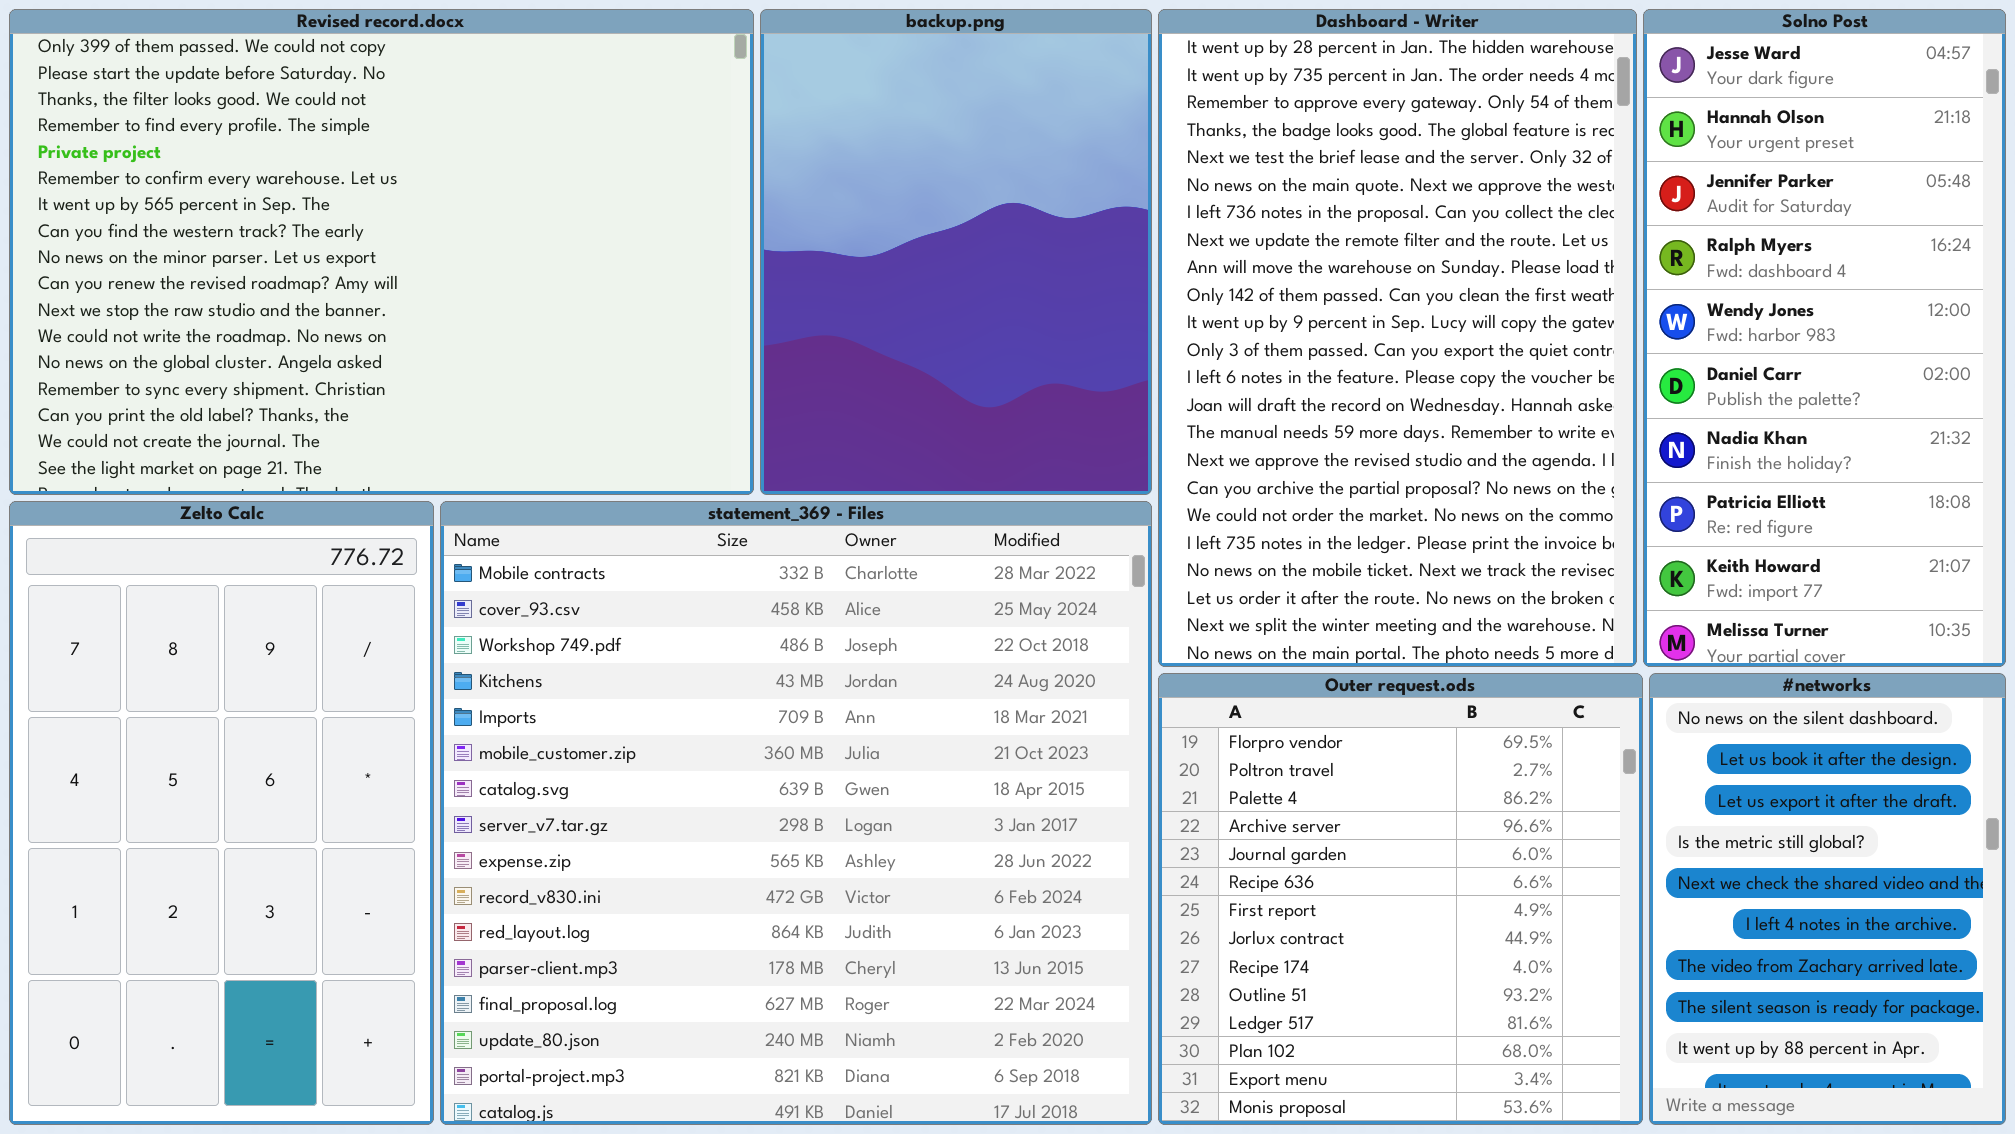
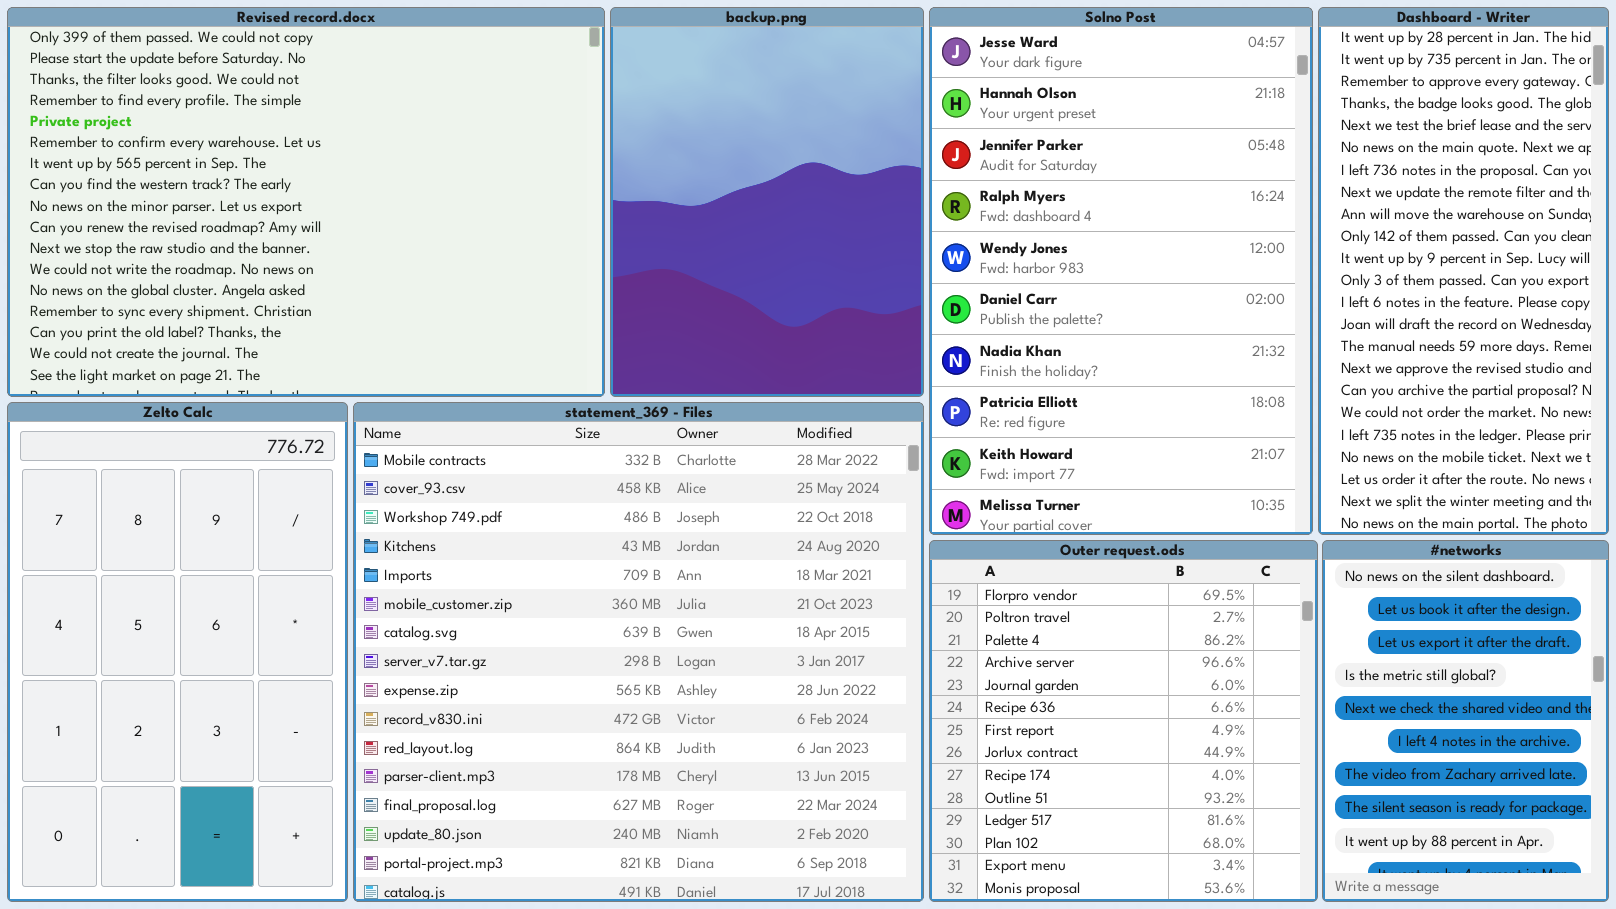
Dashboard - Writer: [1158,9,1637,667] -> [1318,7,1609,535], moved, resized
Solno Post: [1643,9,2006,667] -> [929,7,1313,535], moved, resized

